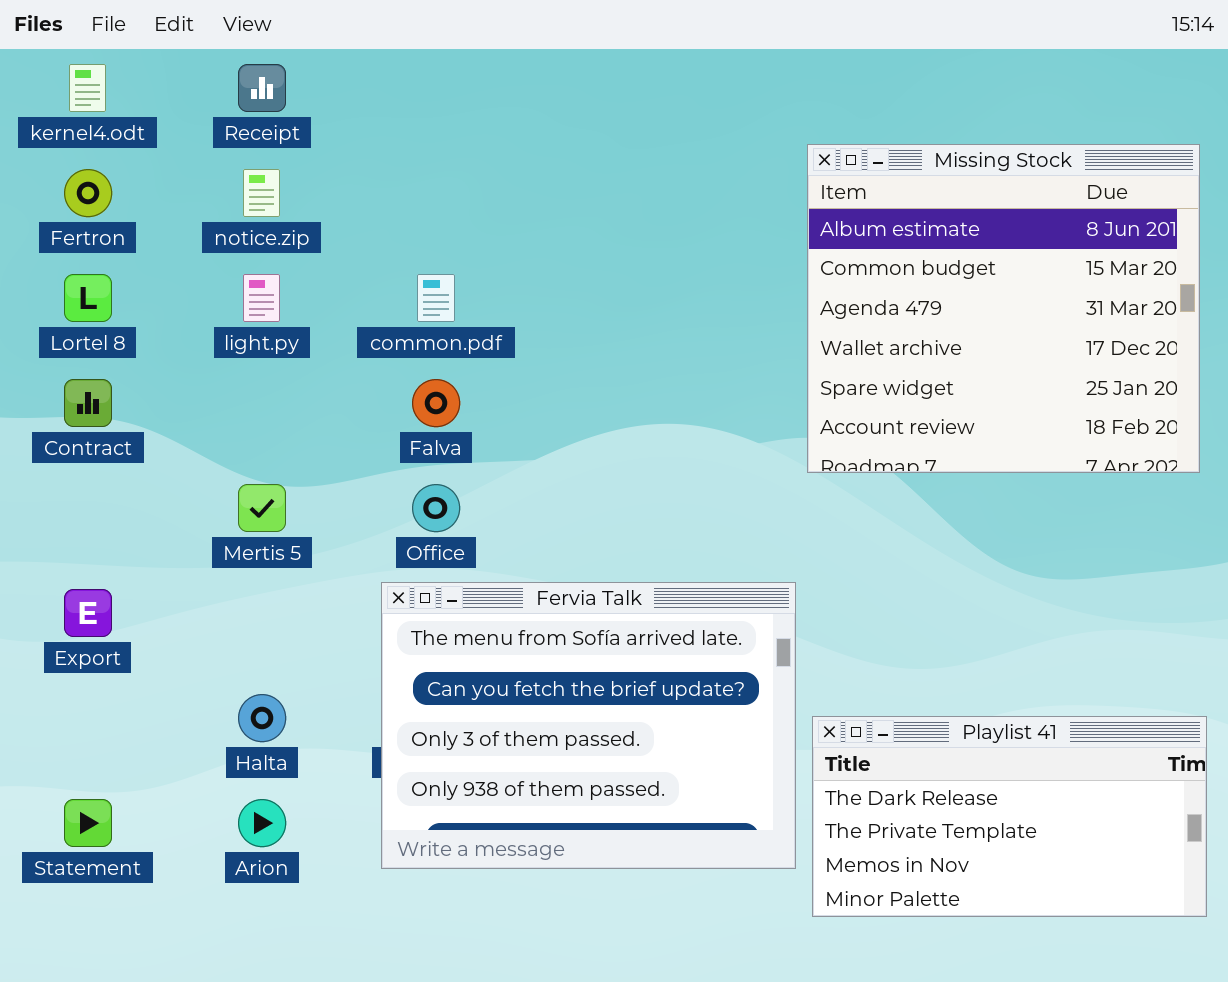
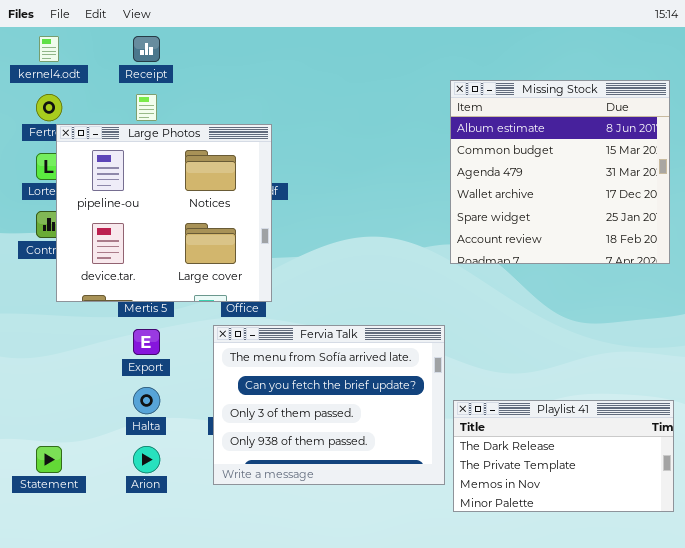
Large Photos: none -> [56,124,272,302], opened
Export: [64,589,112,637] -> [133,329,160,355], moved

